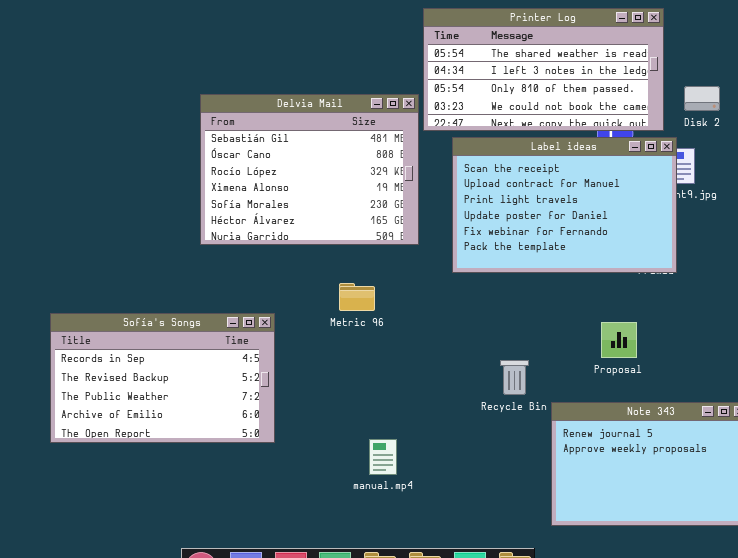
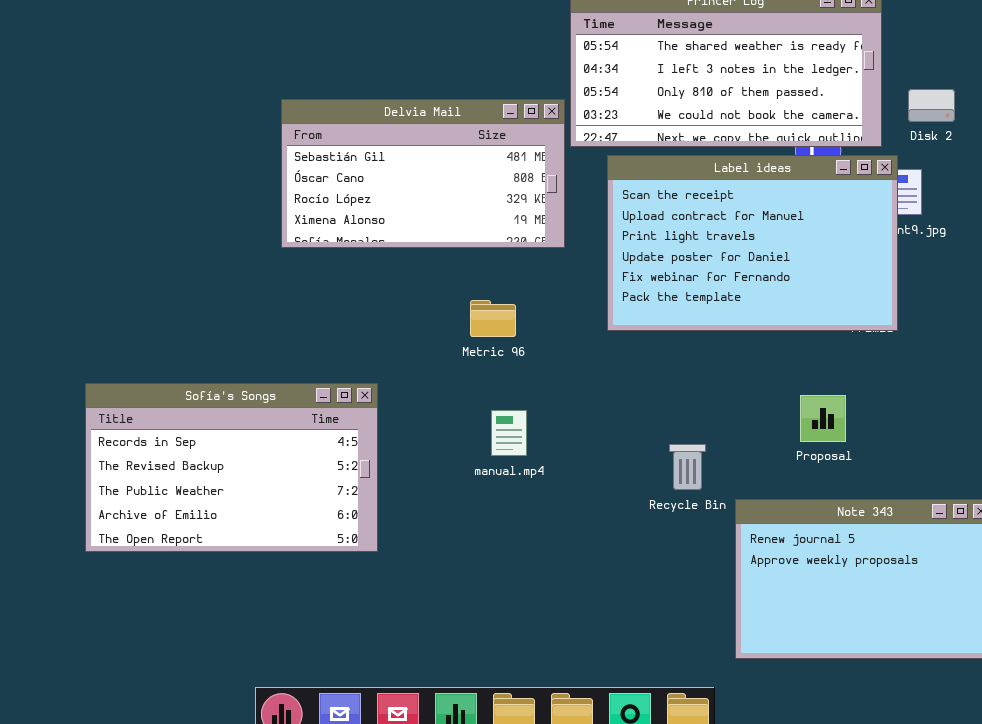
Delvia Mail: [200,94,419,245] -> [281,99,565,248], resized
Metric 96: [339,283,375,311] -> [470,300,516,337], moved
manual.mp4: [369,439,397,475] -> [491,410,527,456], moved

